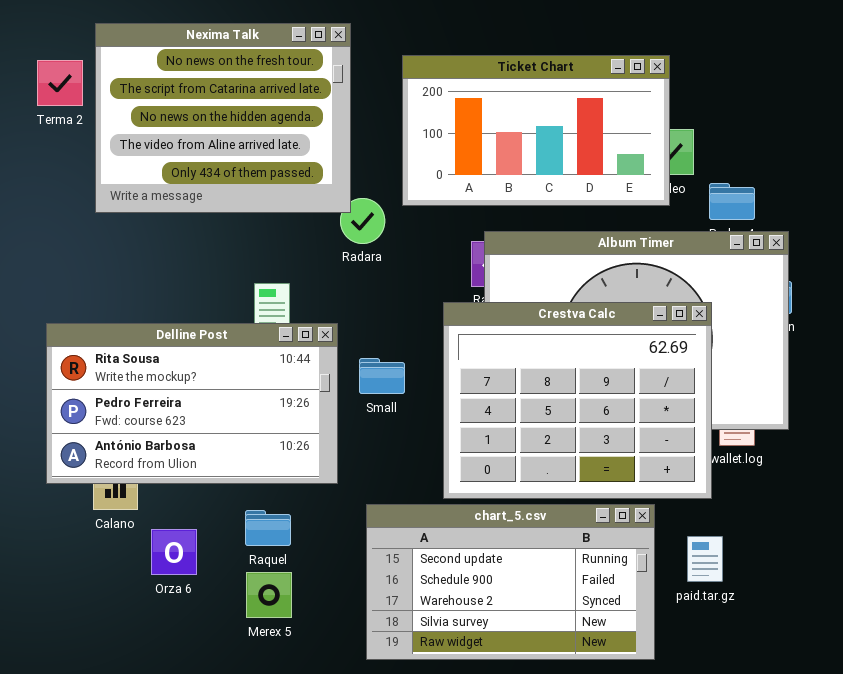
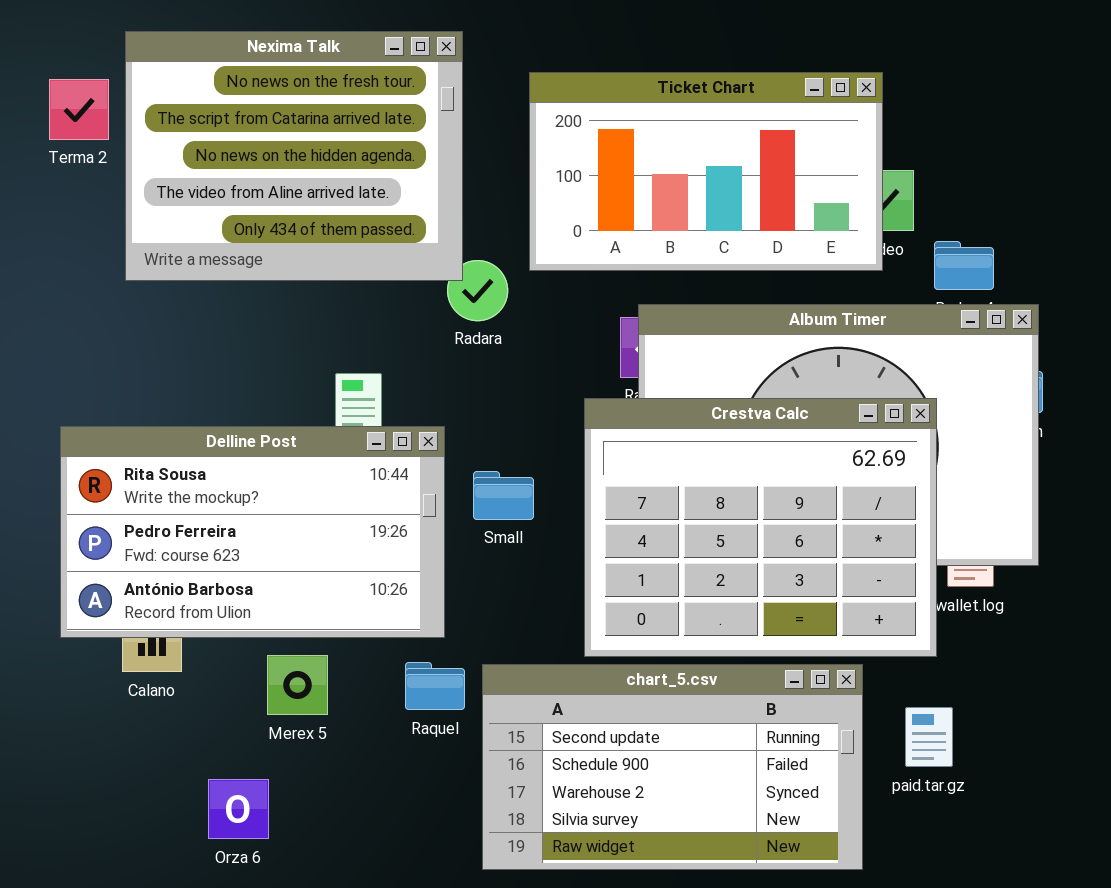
Raquel: [245,510,291,546] -> [405,662,465,710], moved
Orza 6: [151,529,197,575] -> [208,779,269,839], moved
Merex 5: [246,572,292,618] -> [267,655,328,715], moved

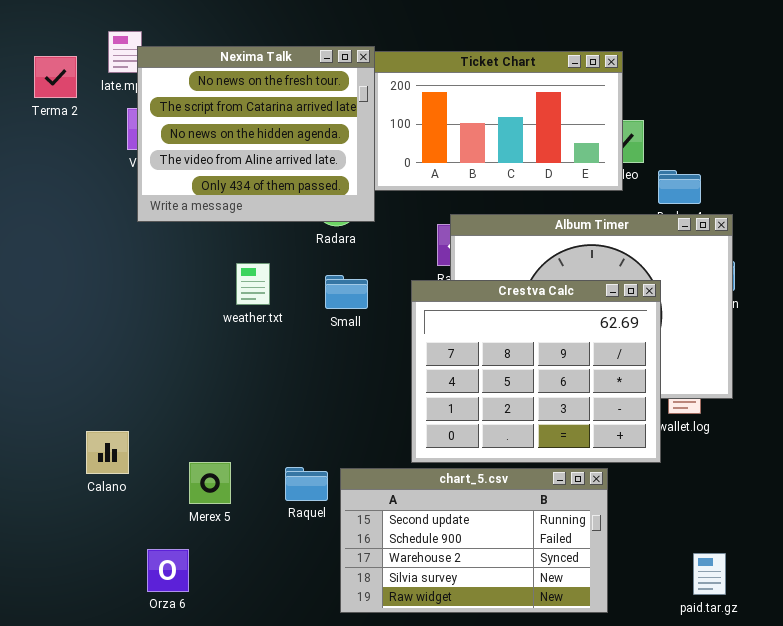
Nexima Talk: [125,31,463,281] -> [137,46,375,222], moved
Delline Post: [60,426,445,638] -> none, closed
Small: [473,471,534,520] -> [325,275,368,309], moved
paid.tar.gz: [905,707,953,767] -> [693,553,726,595], moved

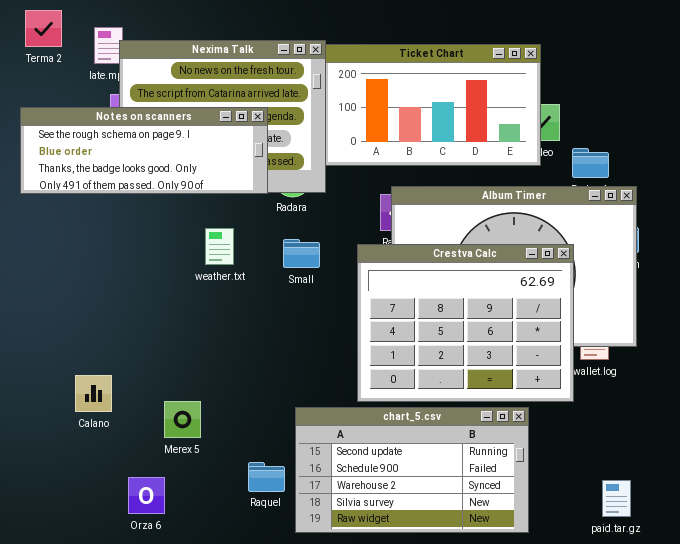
Terma 2: [34,56,77,98] -> [25,10,62,47], moved
Notes on scanners: none -> [20,107,268,194], opened
Raquel: [285,467,328,501] -> [248,462,285,492], moved

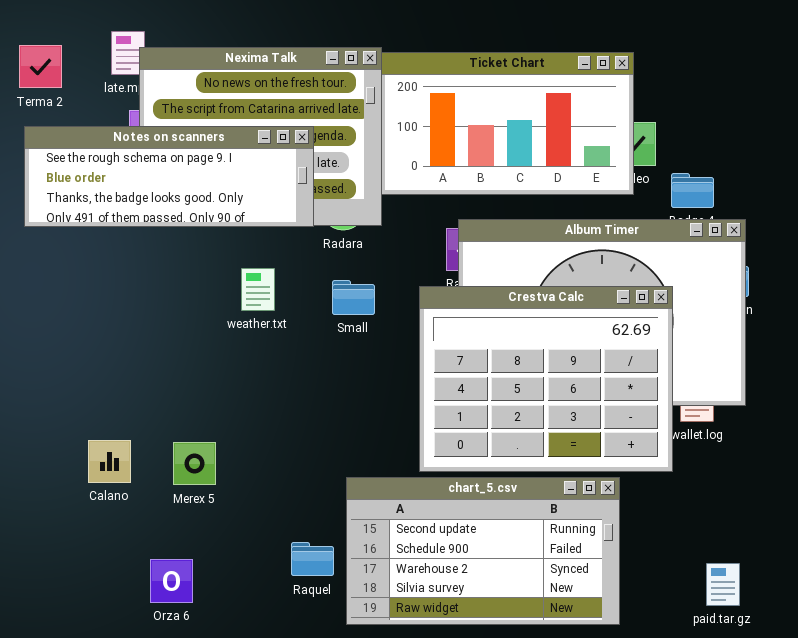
Terma 2: [25,10,62,47] -> [19,45,62,88], moved
Merex 5: [164,401,201,438] -> [173,442,216,485], moved

